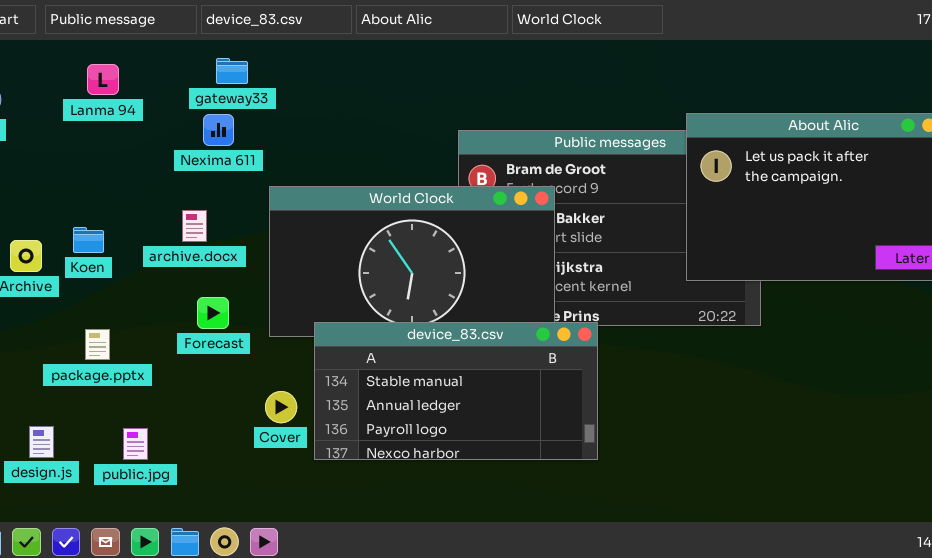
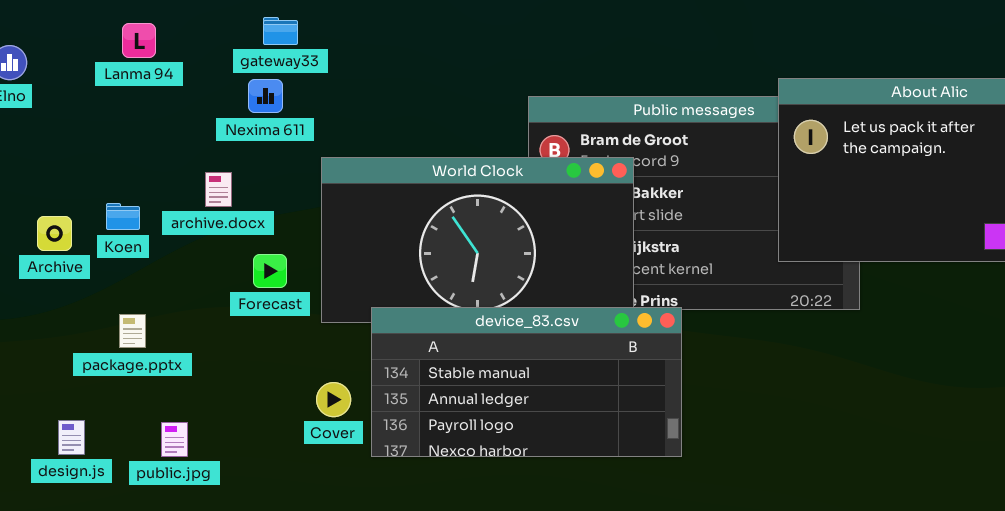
archive.docx: [182,210,207,242] -> [205,172,232,207], moved
Forecast: [197,297,229,329] -> [253,254,287,288], moved

